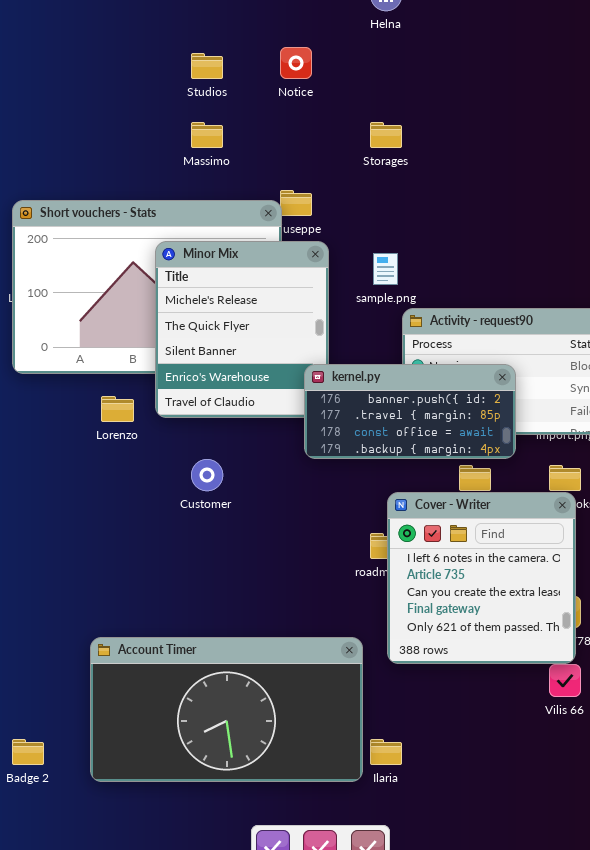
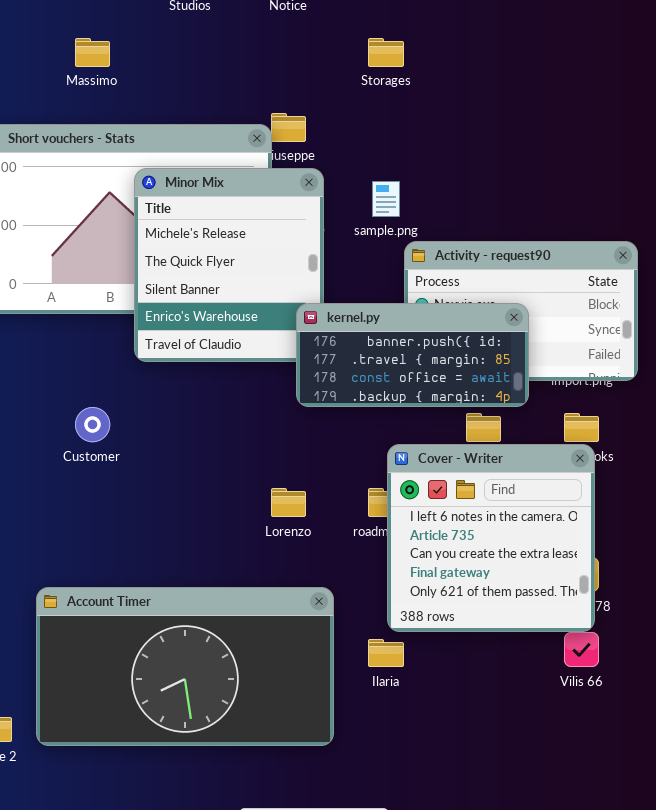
Massimo: [191,122,223,148] -> [75,38,110,67], moved
Lorenzo: [101,396,134,422] -> [271,488,306,517], moved
Customer: [191,459,223,491] -> [75,407,110,442], moved
Account Timer: [90,637,363,782] -> [36,587,334,746], moved
Ilaria: [370,739,402,765] -> [368,639,404,667], moved

